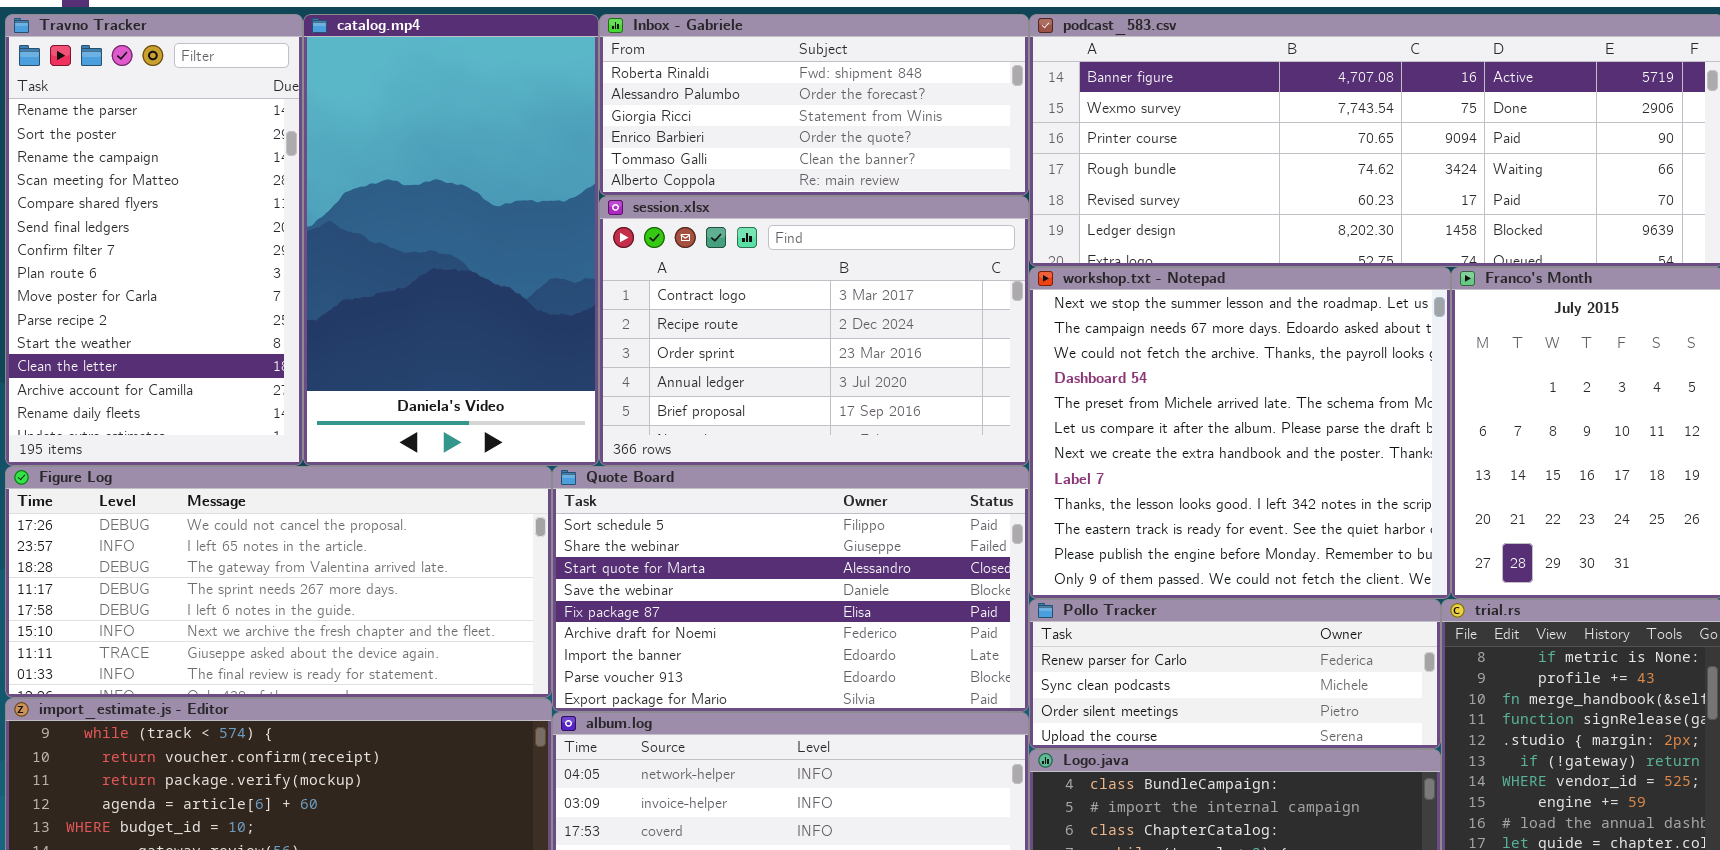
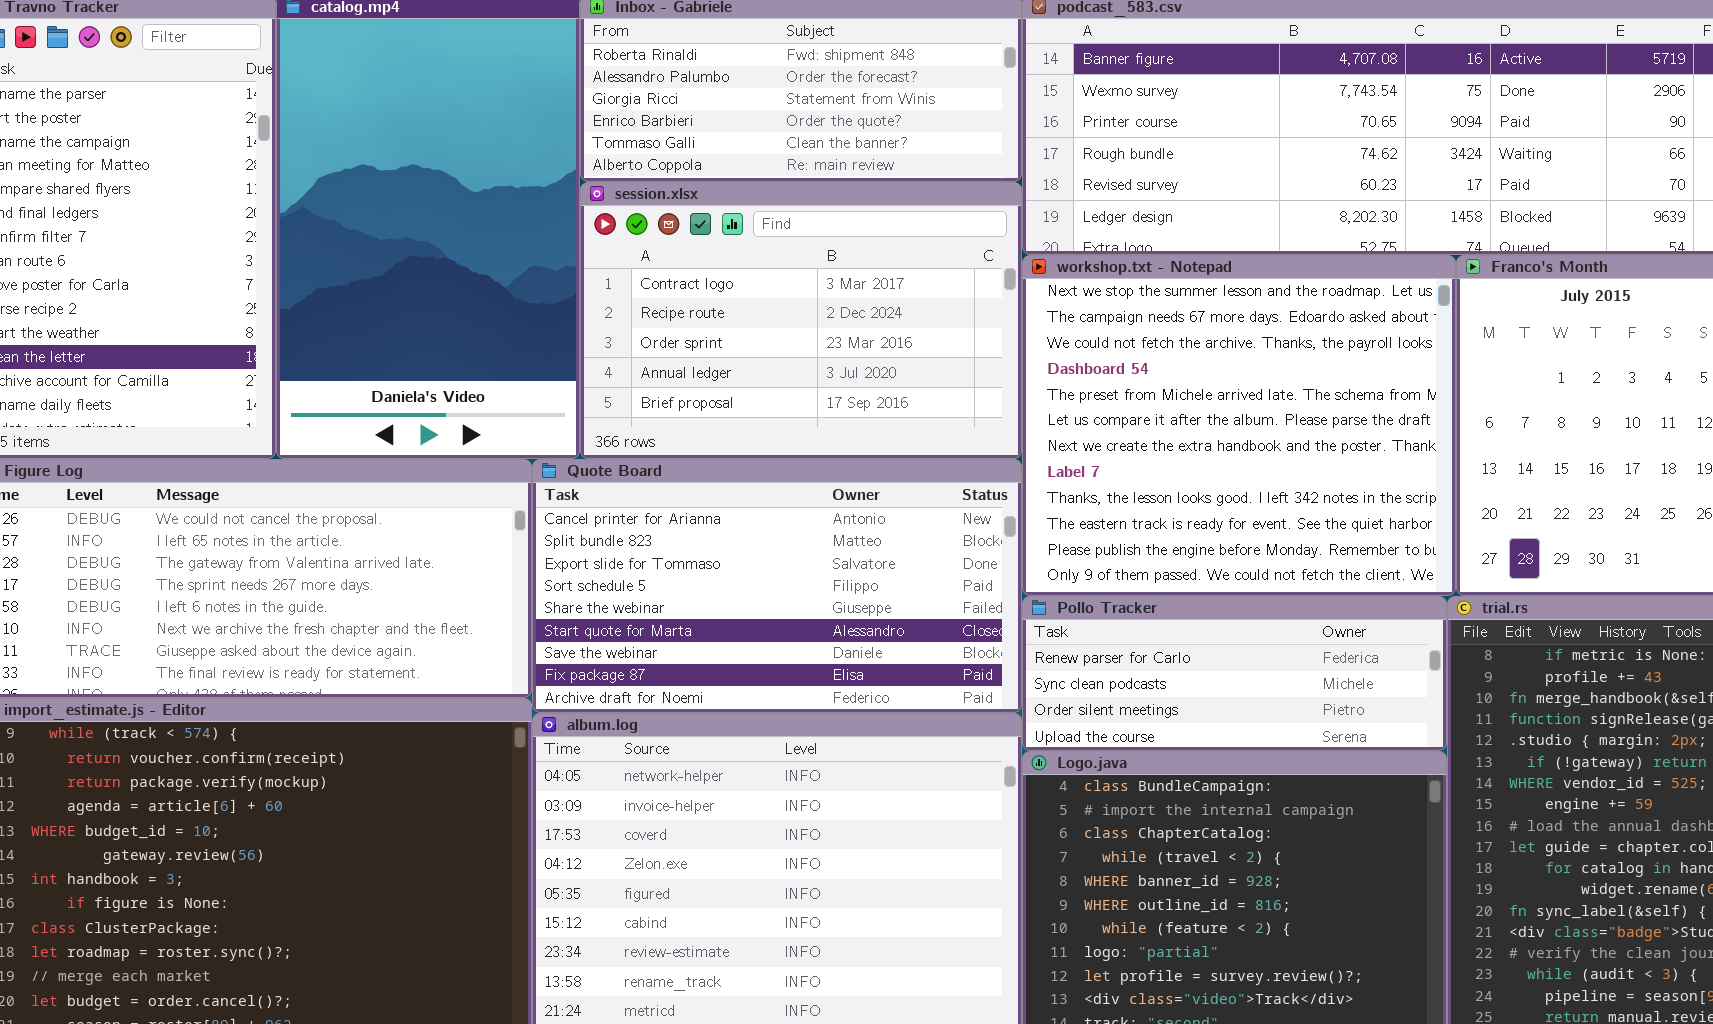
Quote Board: [552,466,1029,712] -> [532,459,1022,713], scrolled up 3 rows

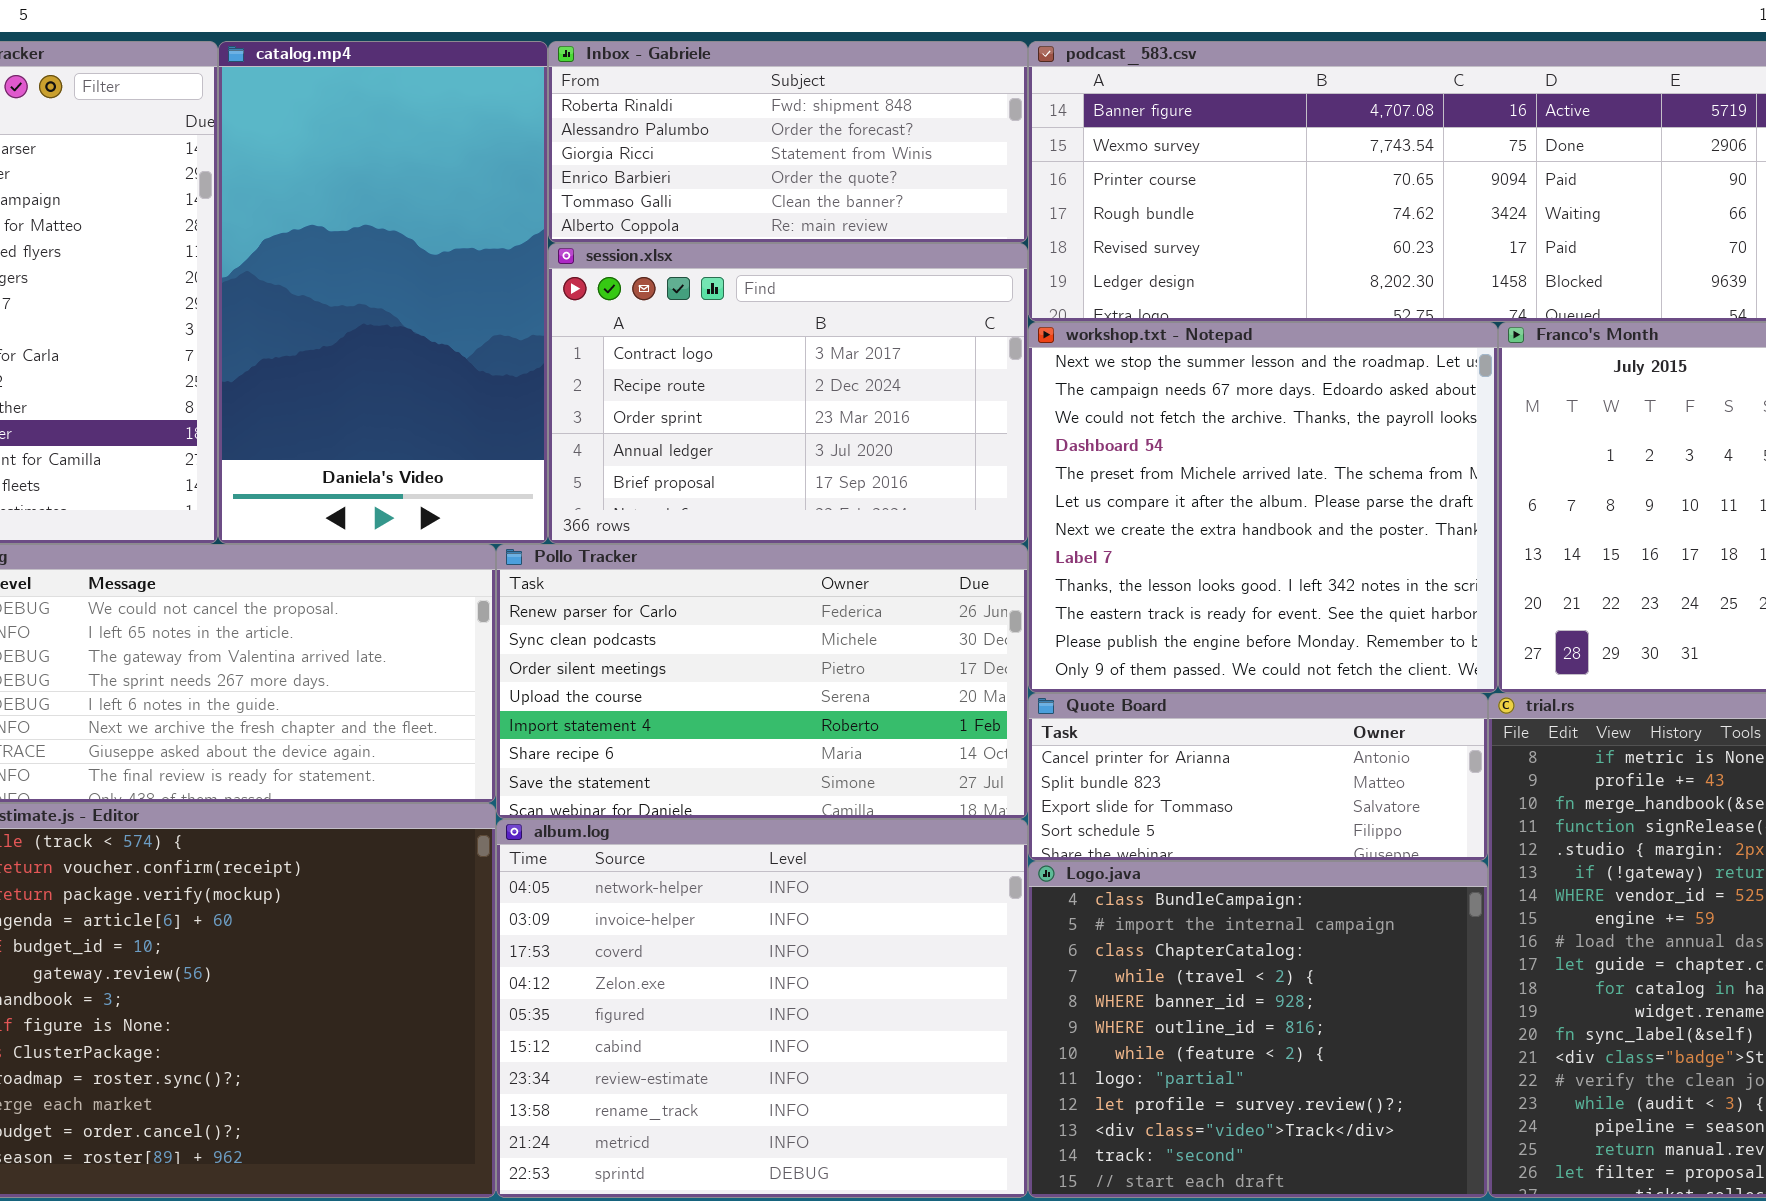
Quote Board: [532,459,1022,713] -> [1028,693,1488,861], moved, resized
Pollo Tracker: [1022,596,1447,751] -> [496,544,1028,819], moved, resized

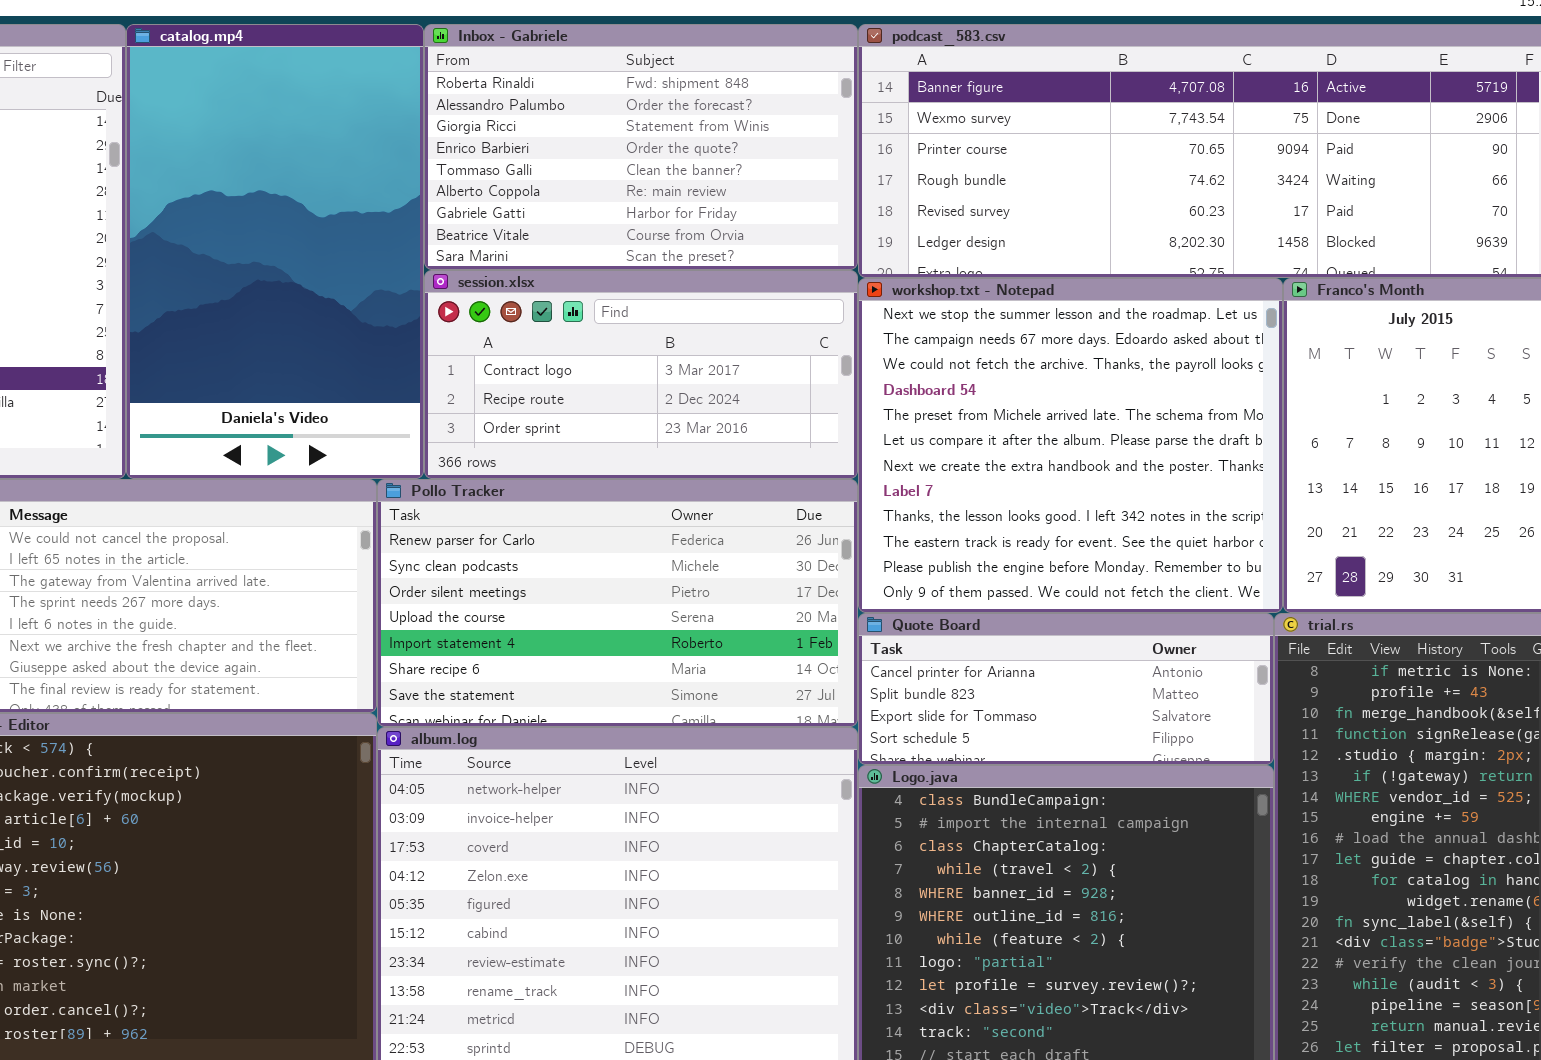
Inbox - Gabriele: [548,41,1028,243] -> [424,24,858,270], resized
session.xlsx: [548,243,1028,544] -> [424,270,858,479], resized

